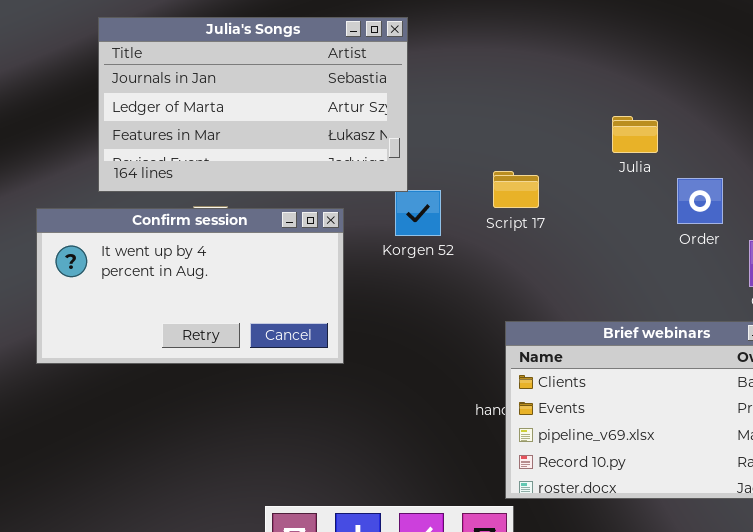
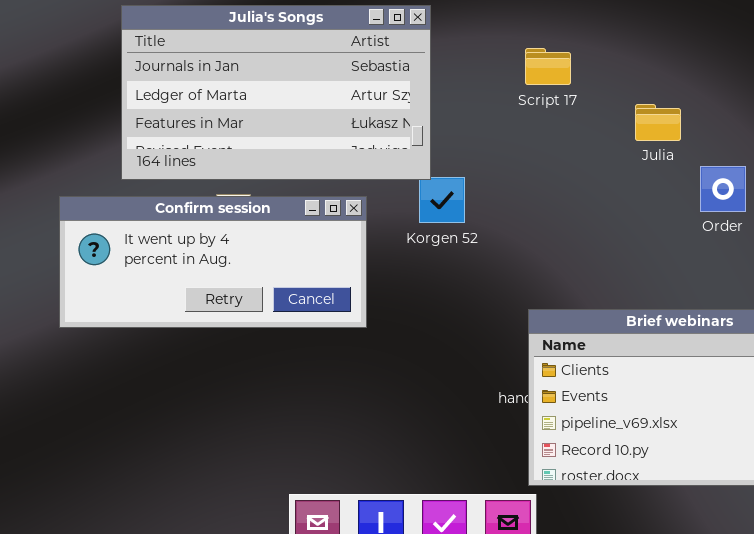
Script 17: [493,171,539,208] -> [525,48,571,85], moved
Confirm session: [36,208,344,364] -> [59,196,367,328], resized

